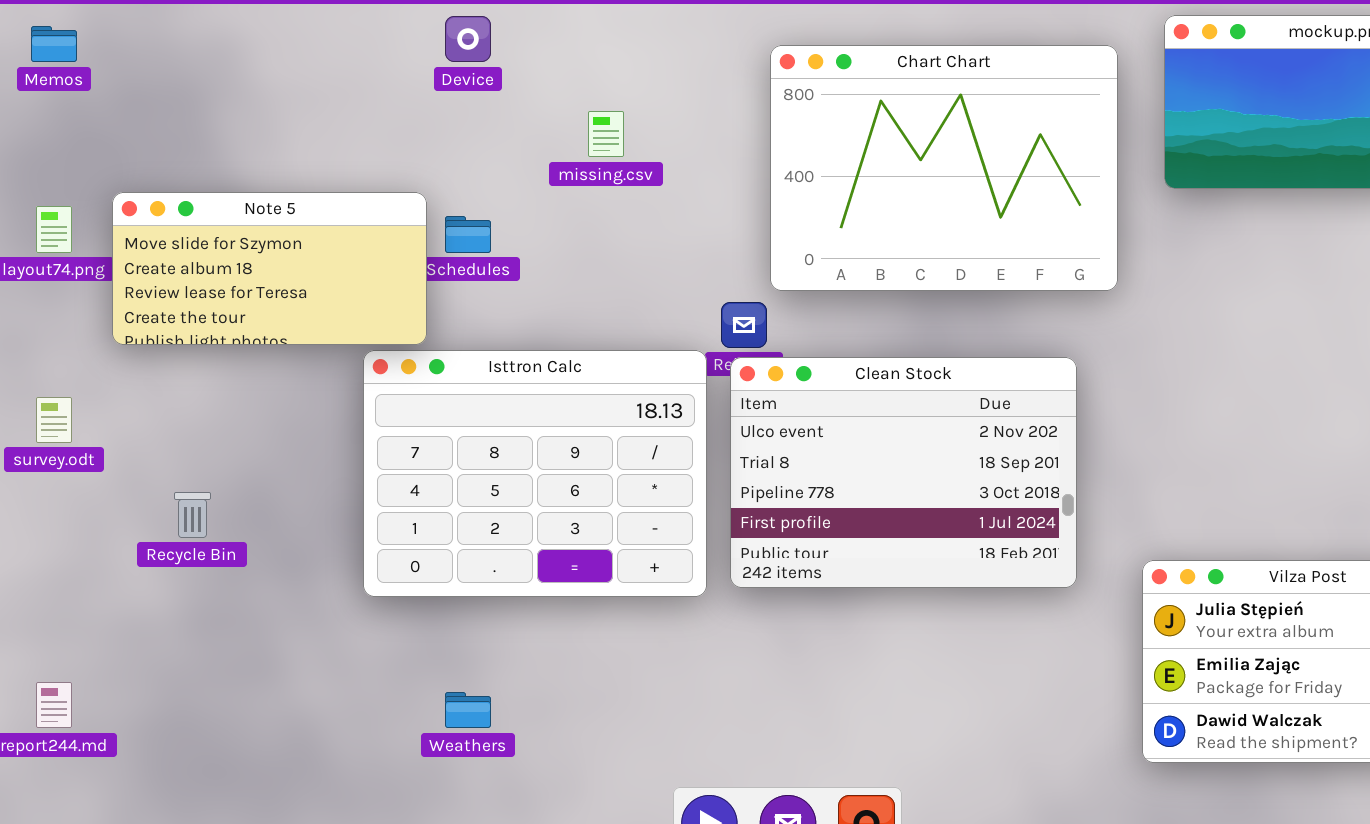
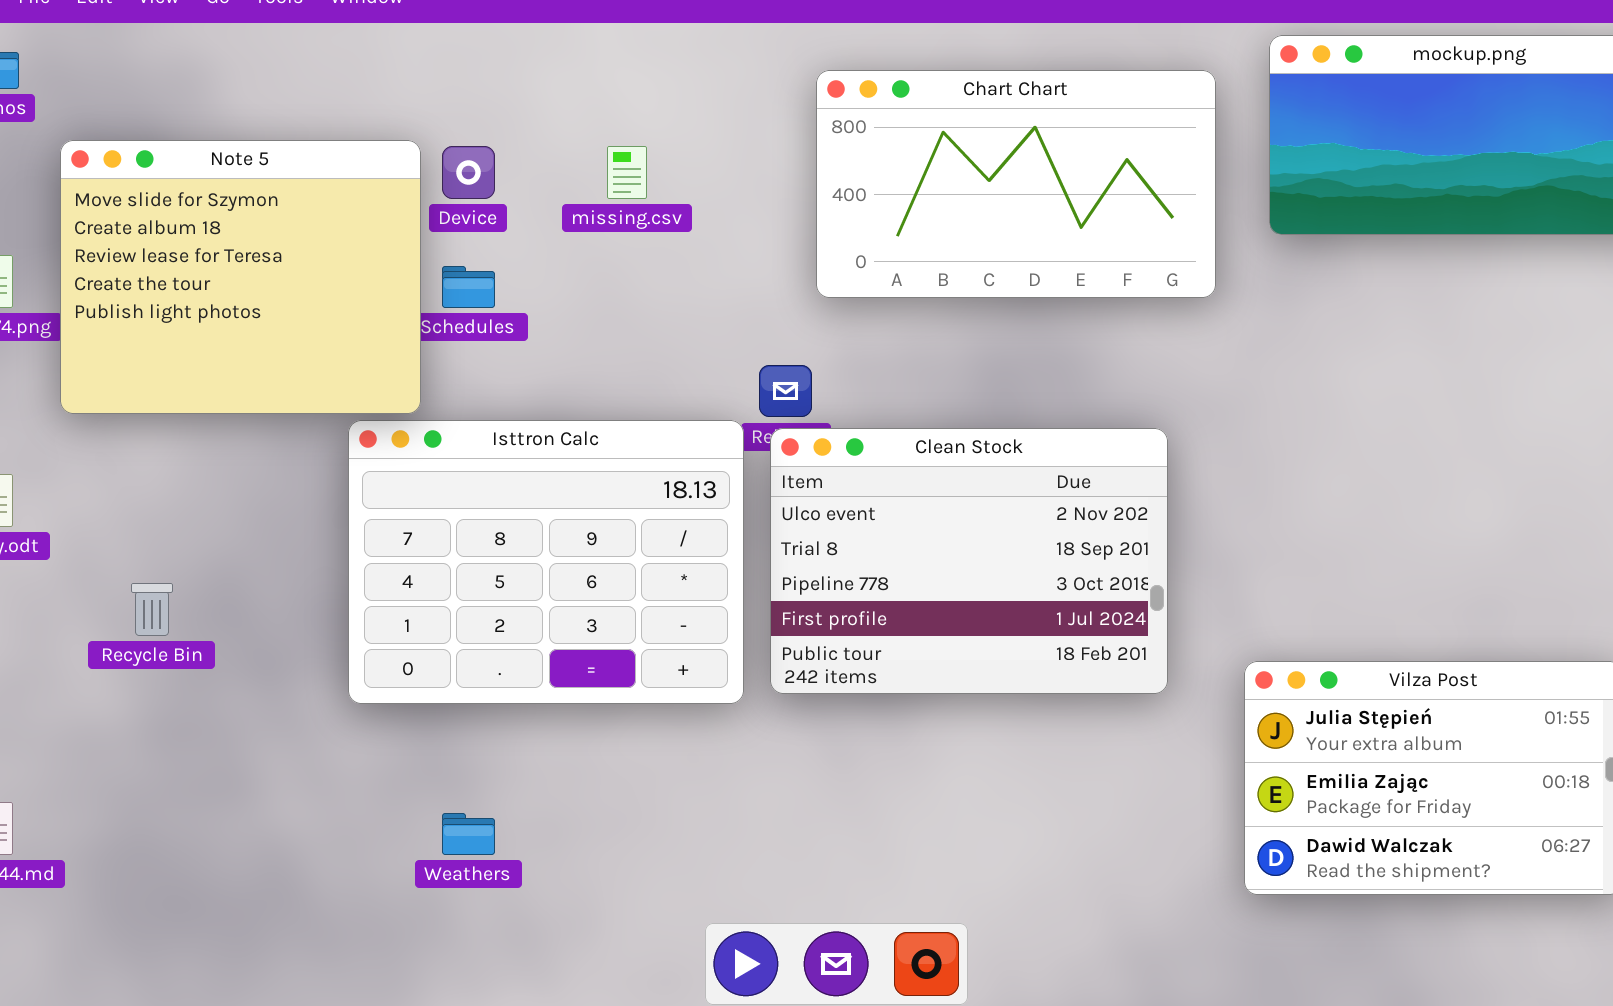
Device: [445,16,491,62] -> [442,146,495,199], moved
Chart Chart: [770,45,1118,291] -> [816,70,1216,298], resized
Note 5: [112,192,427,345] -> [60,140,421,414], resized

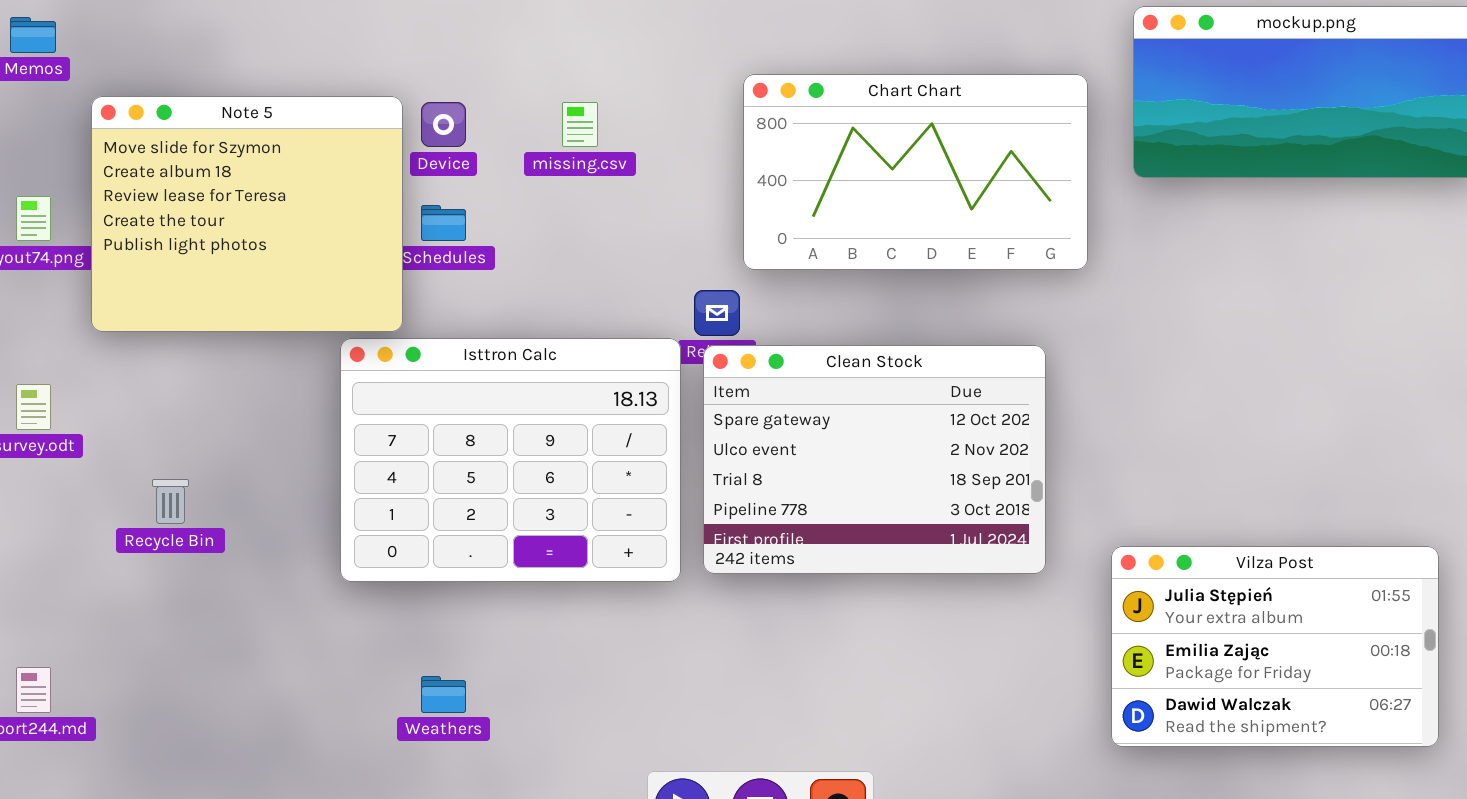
Chart Chart: [816,70,1216,298] -> [743,74,1088,270], moved
Clean Stock: [770,428,1168,694] -> [703,345,1046,574], scrolled up 1 row

